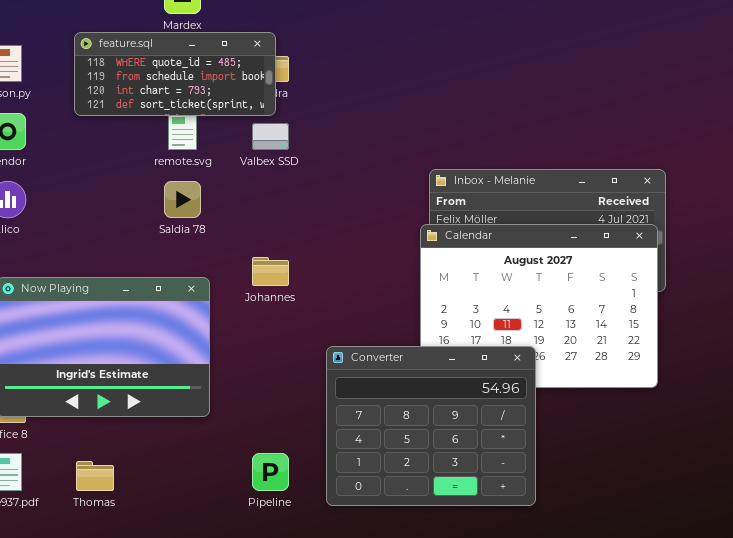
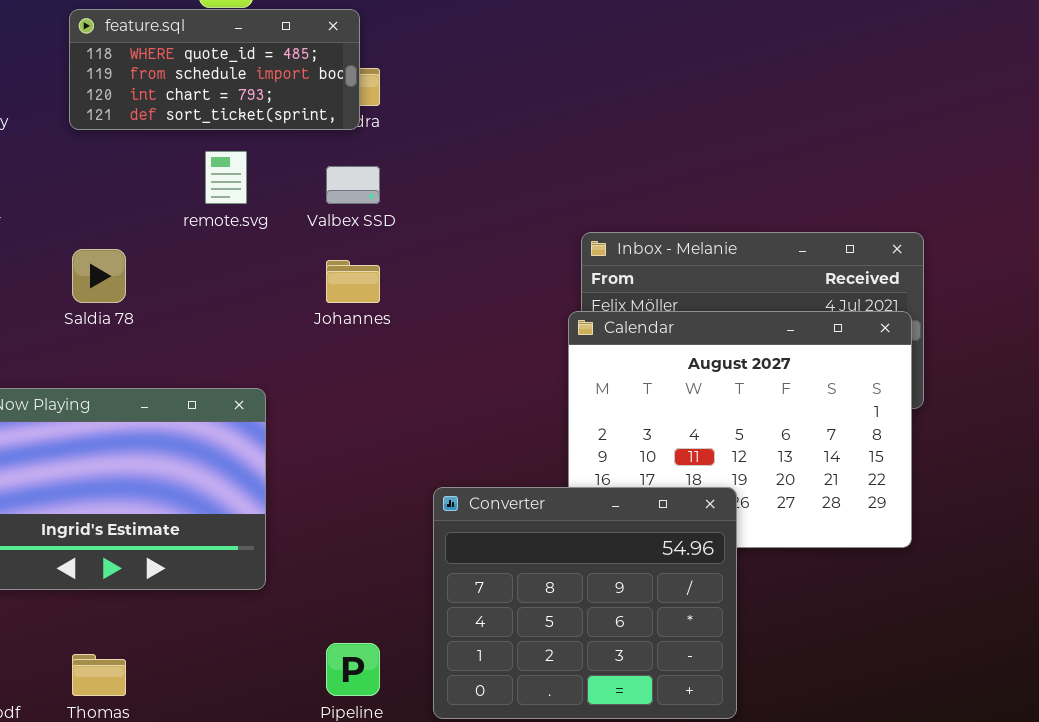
feature.sql: [74,32,276,116] -> [69,9,360,130], moved
Saldia 78: [164,181,201,218] -> [72,249,126,303], moved
Johannes: [252,257,289,286] -> [326,260,380,303], moved

